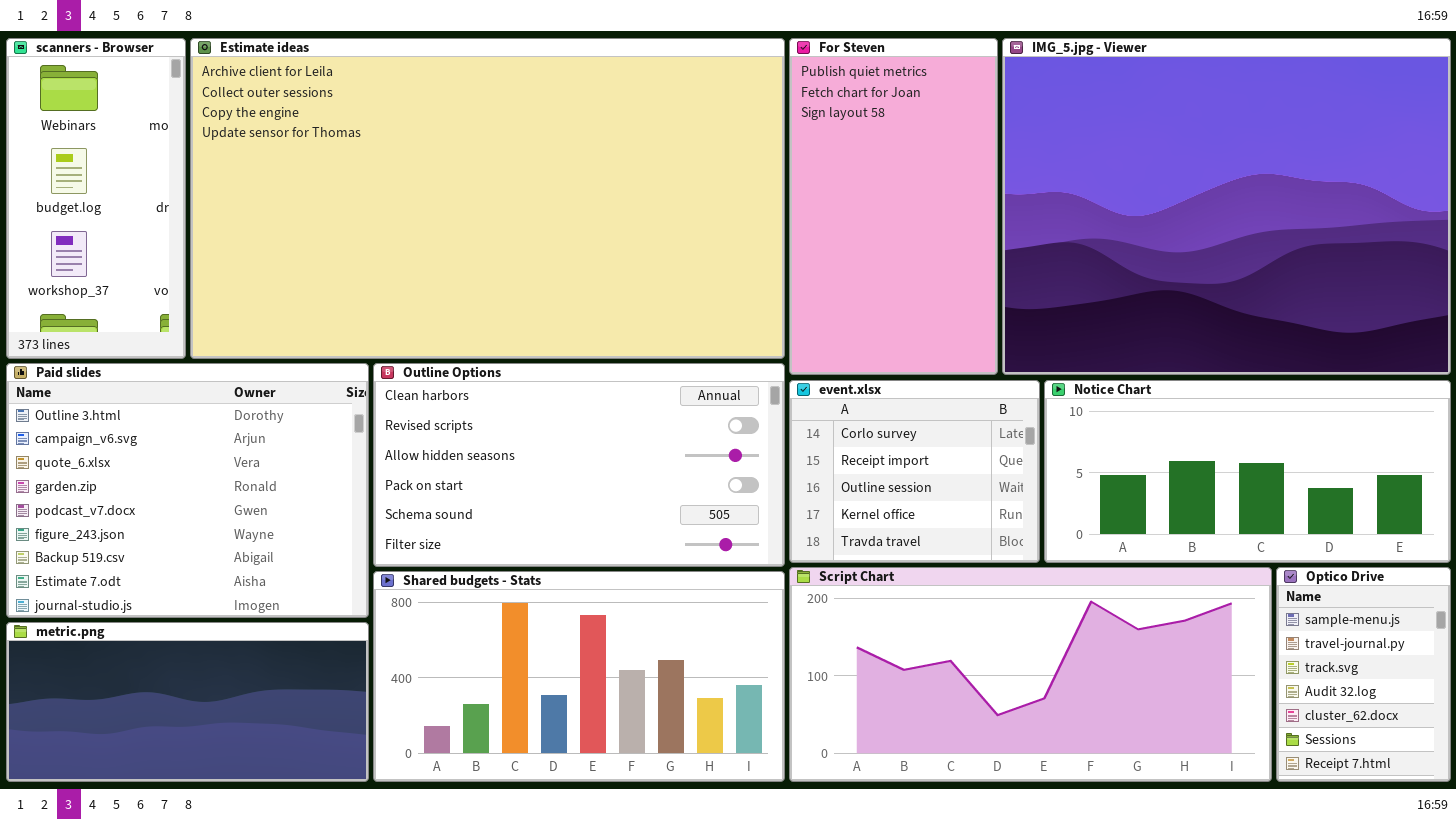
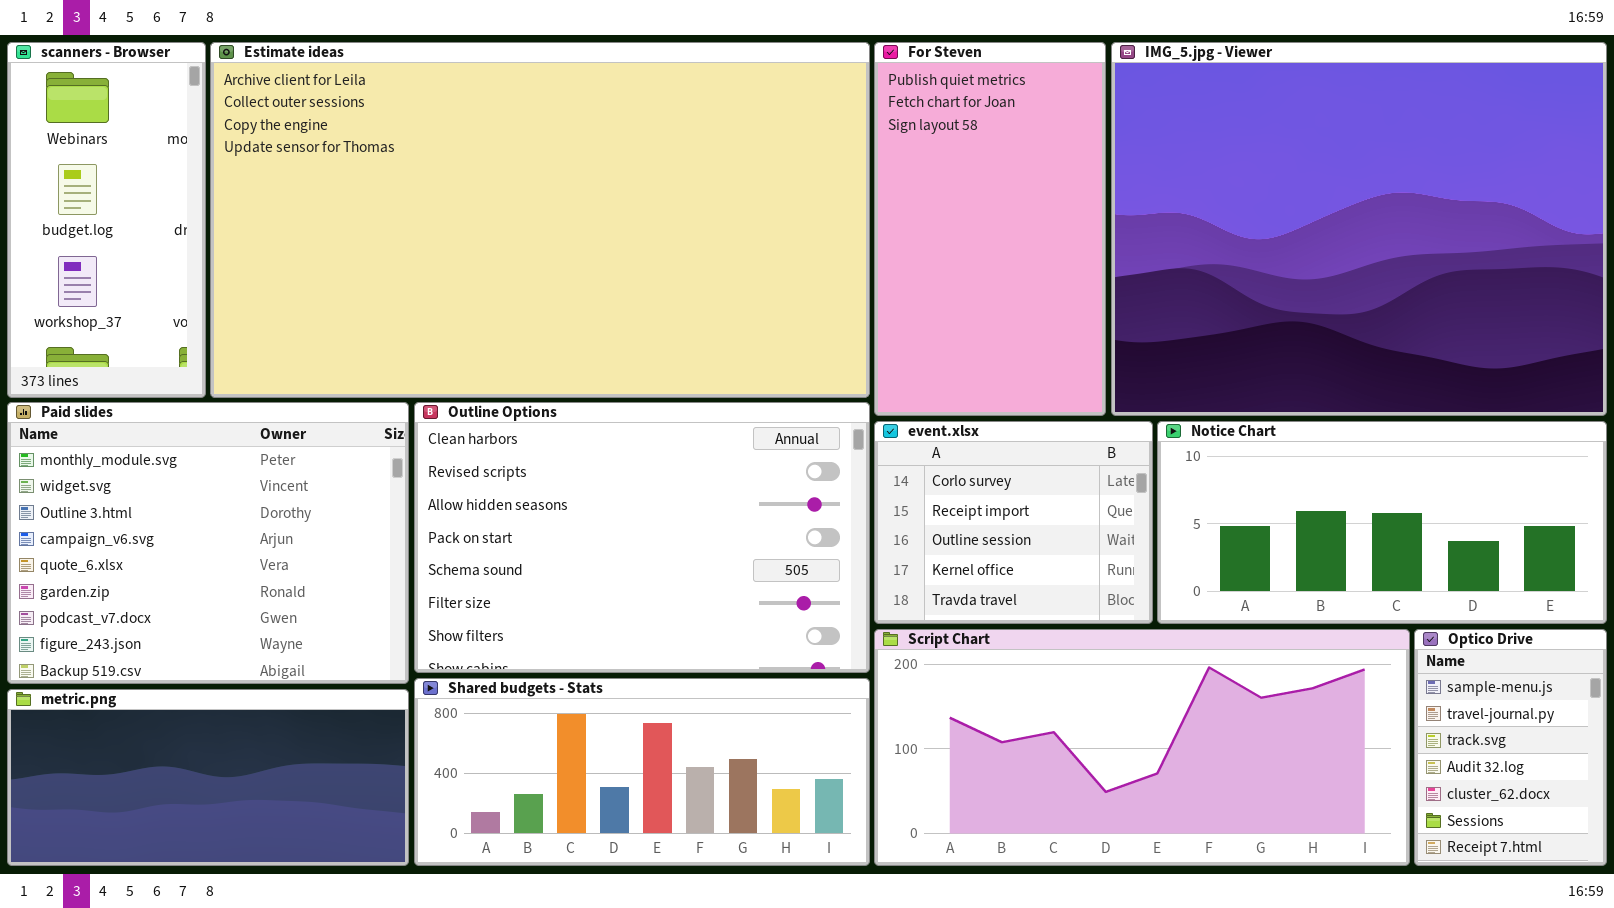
Paid slides: [6,363,369,618] -> [7,402,409,684], scrolled up 2 rows
Outline Options: [373,363,785,567] -> [414,402,870,673], resized
Shared budgets - Stats: [373,571,785,782] -> [414,678,870,866], resized

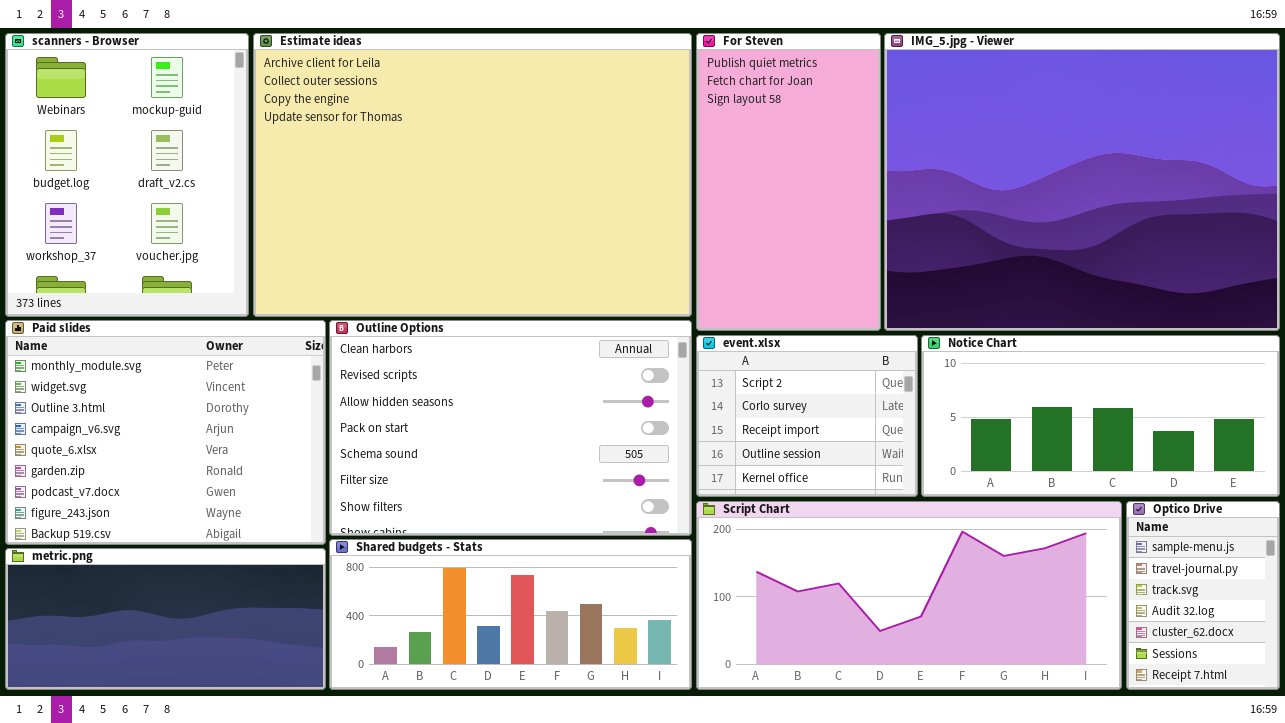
scanners - Browser: [7,42,206,398] -> [5,33,249,317], resized
Estimate ideas: [210,42,870,398] -> [253,33,692,317], resized
event.xlsx: [874,421,1153,624] -> [696,335,918,497], scrolled up 1 row

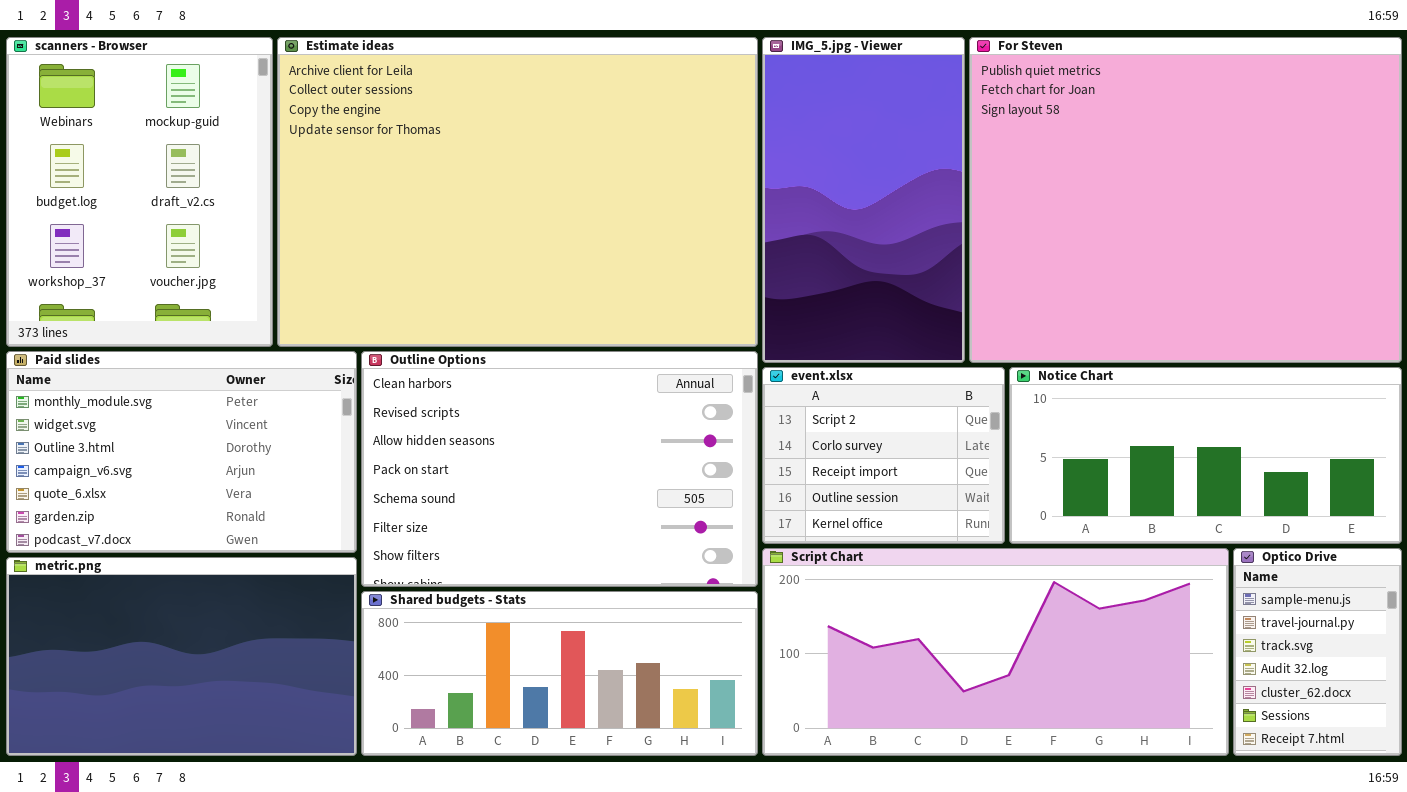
For Steven: [696,33,881,331] -> [969,37,1402,363], moved, resized
IMG_5.jpg - Viewer: [884,33,1280,331] -> [762,37,965,363], moved, resized
Paid slides: [5,320,326,545] -> [6,351,357,553], resized
metric.png: [5,548,326,690] -> [6,557,357,756], resized

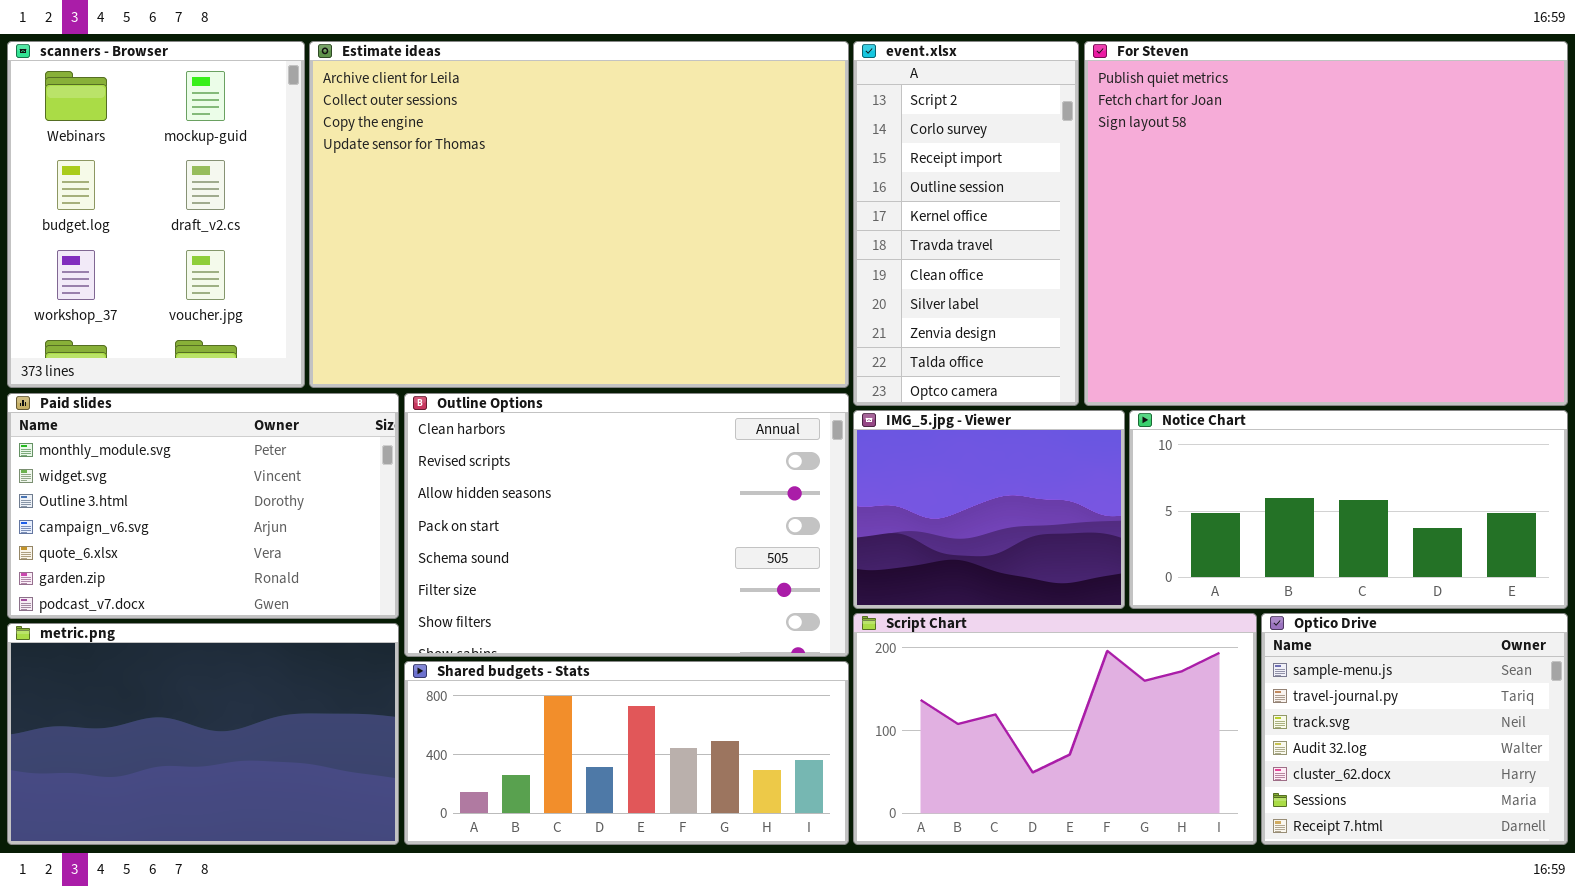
IMG_5.jpg - Viewer: [762,37,965,363] -> [853,410,1125,609], moved, resized
event.xlsx: [762,367,1005,544] -> [853,41,1079,406], moved, resized
Script Chart: [762,548,1229,756] -> [853,613,1257,845], resized
Optico Drive: [1233,548,1402,756] -> [1261,613,1568,845], resized

